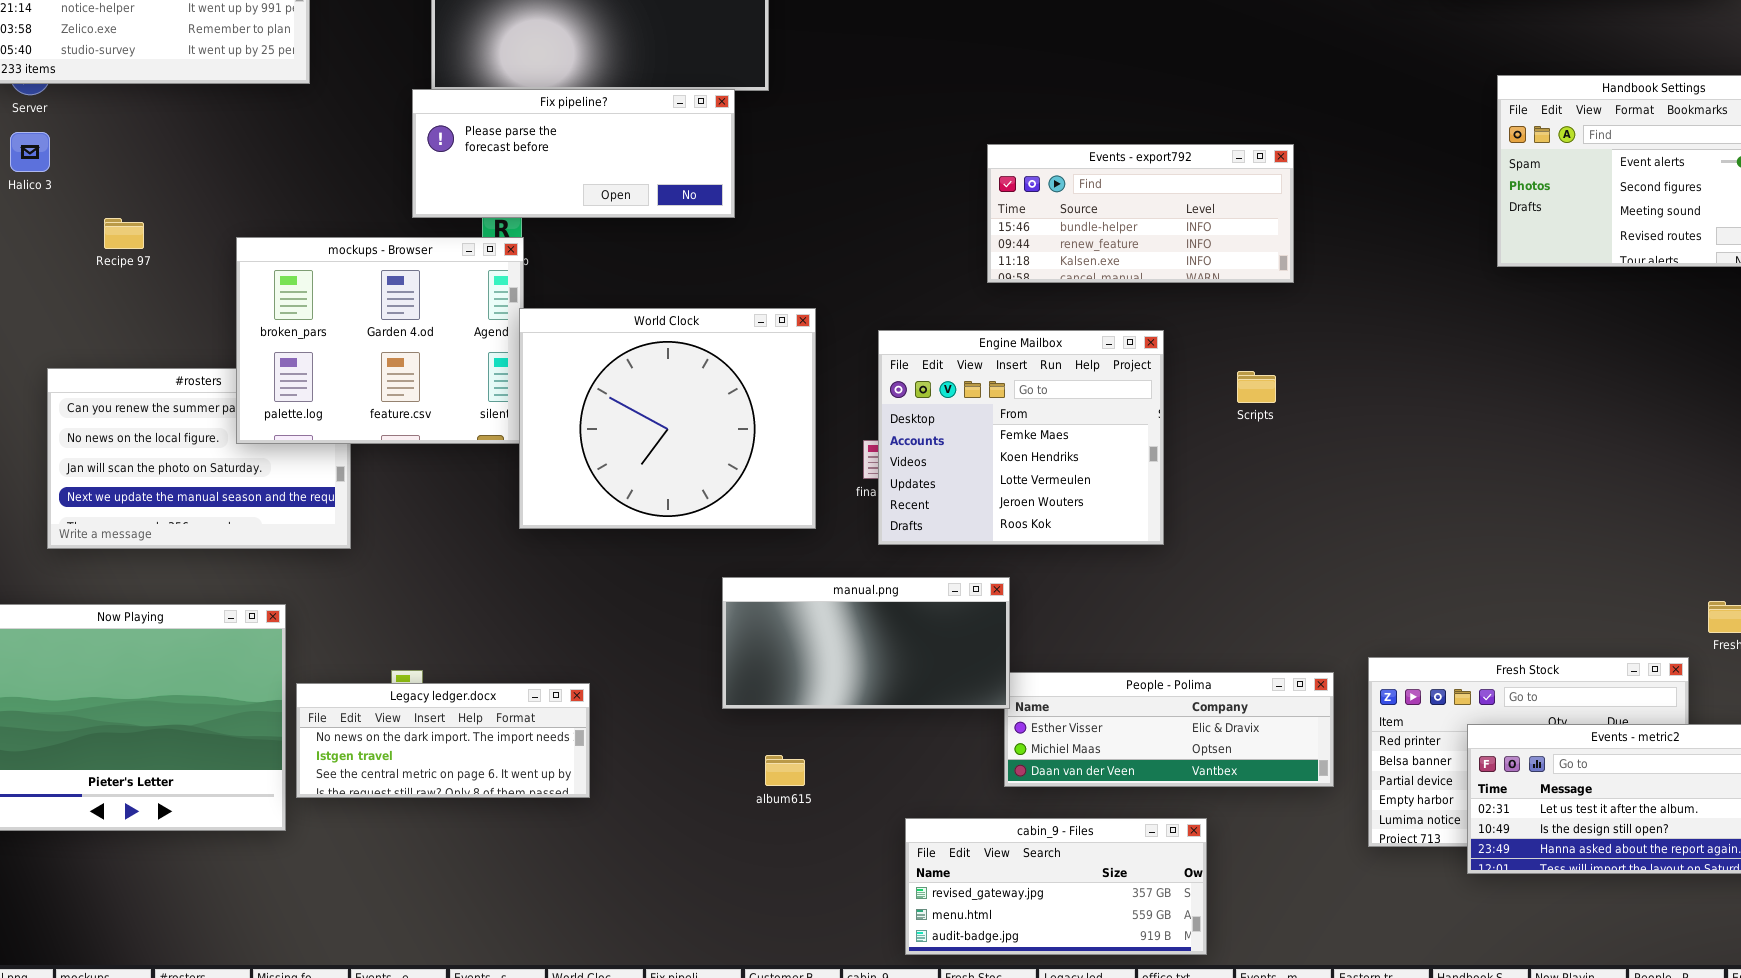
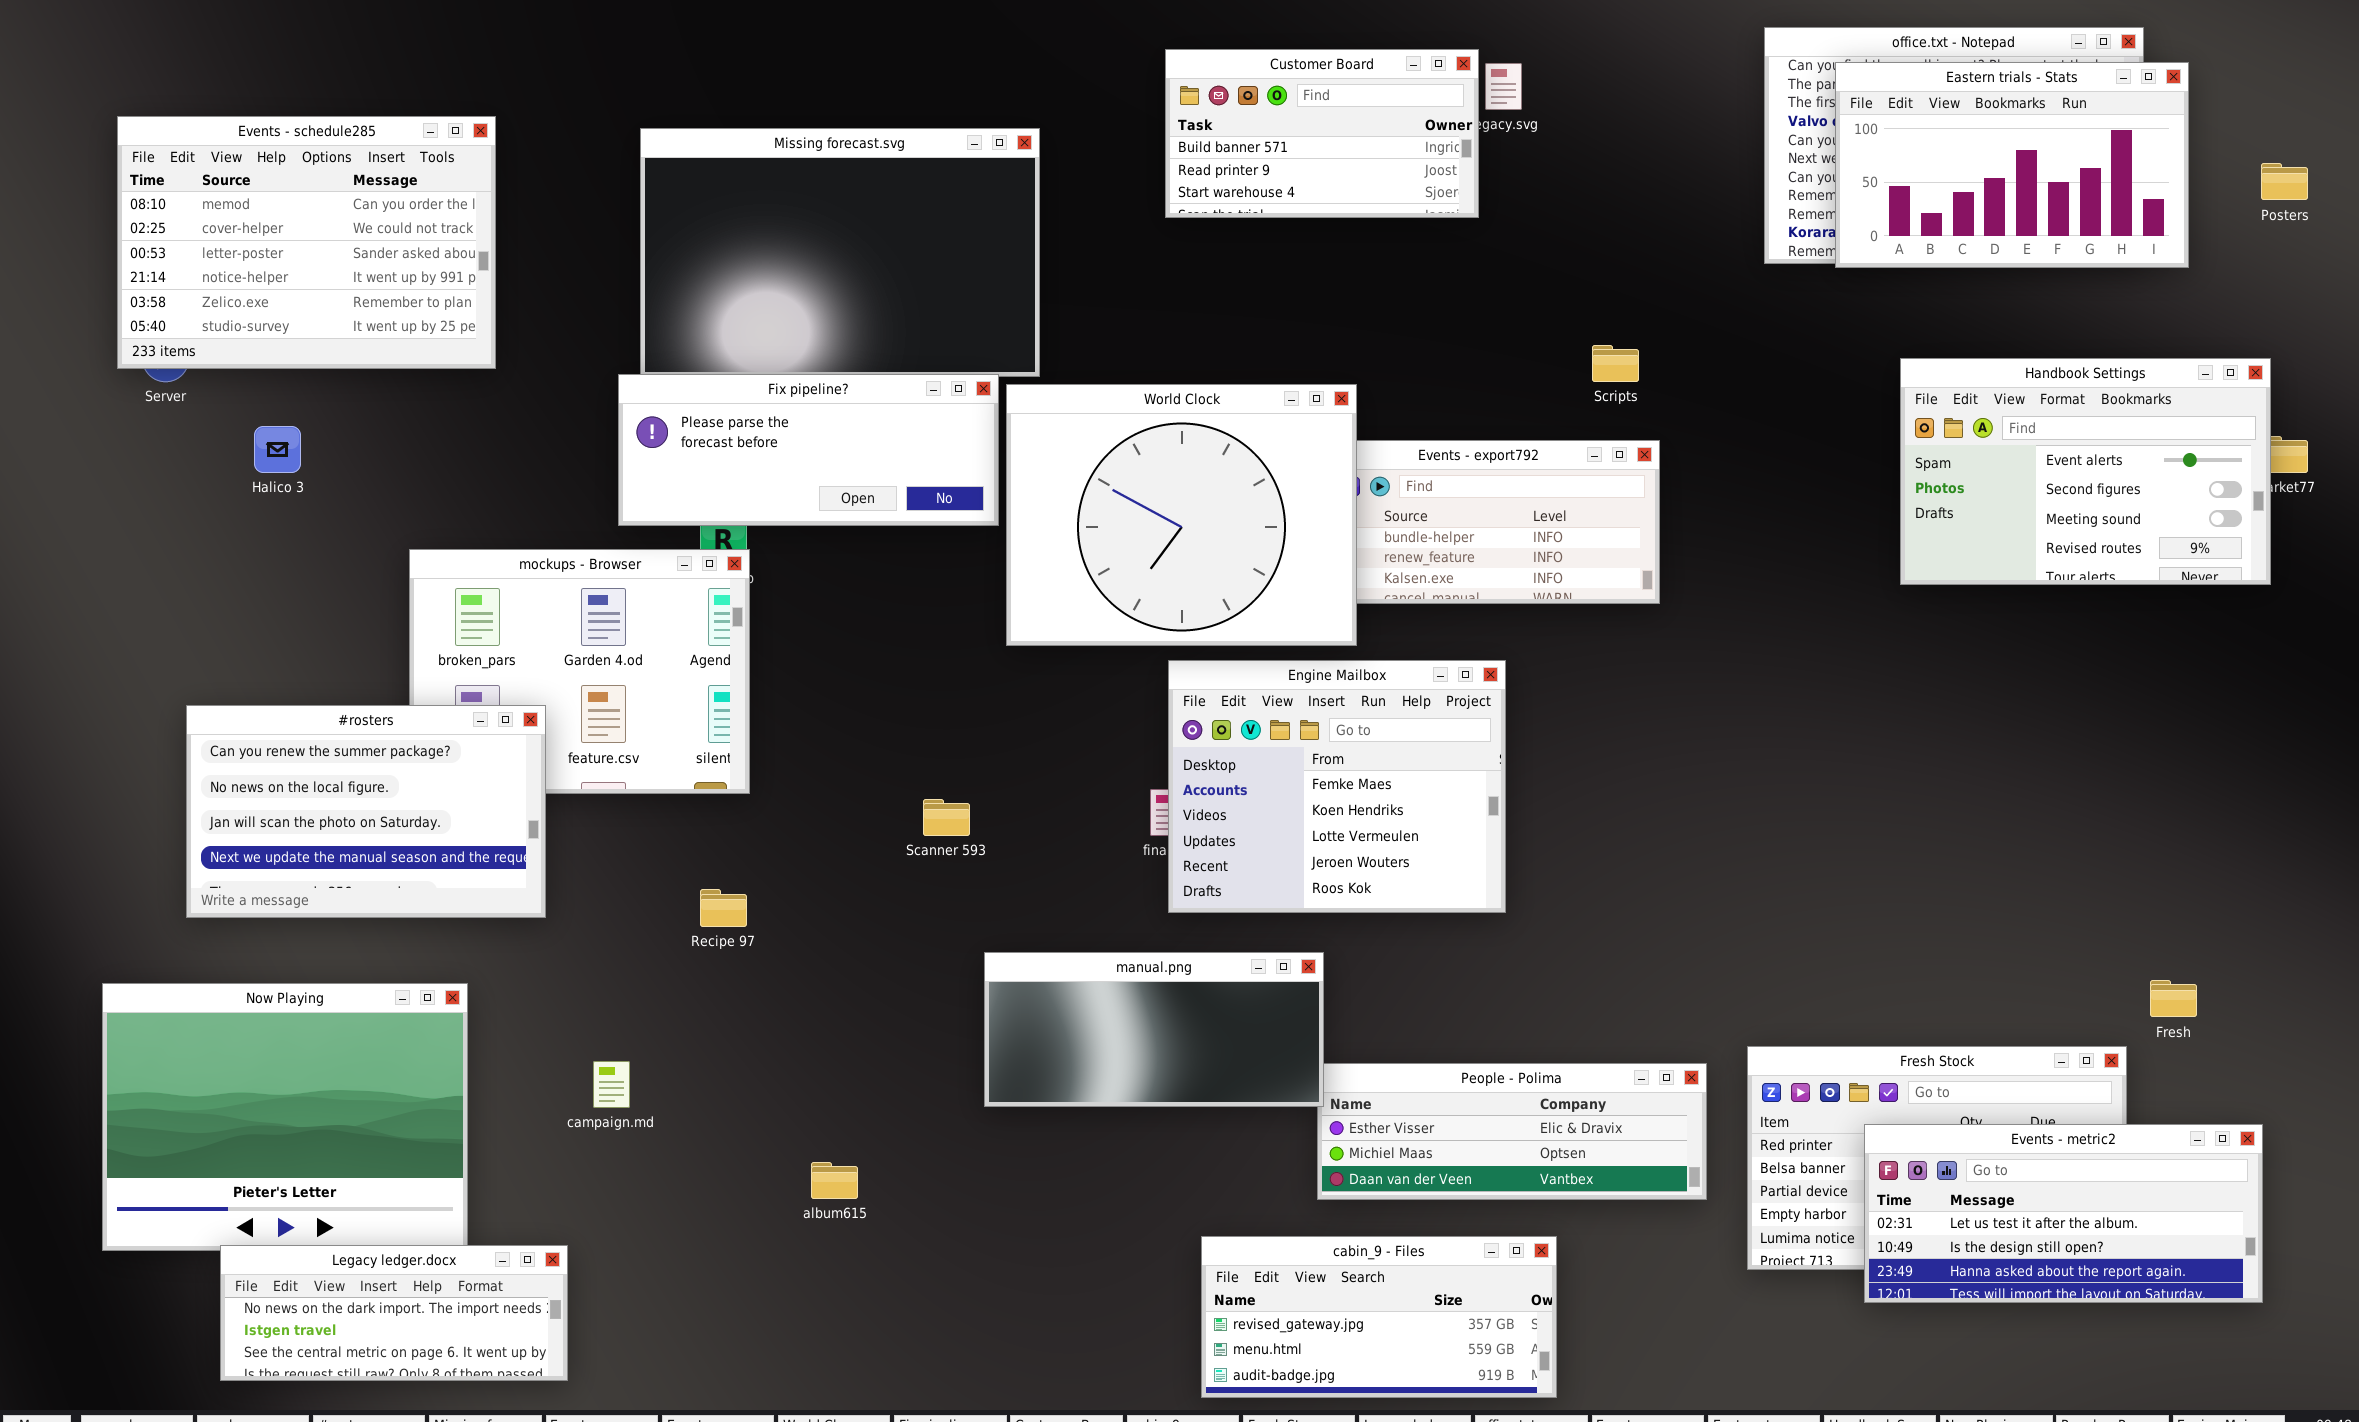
Halico 3: [10,132,50,172] -> [254,426,301,473], moved
Recipe 97: [104,218,144,249] -> [700,889,747,927], moved
World Clock: [519,308,816,529] -> [1006,384,1357,646], moved
#rosters: [47,368,351,549] -> [186,705,546,918], raised
Scripts: [1237,371,1276,403] -> [1592,345,1639,382], moved
Legacy ledger.docx: [296,683,590,798] -> [220,1245,568,1381], moved
album615: [765,755,805,786] -> [811,1162,858,1199], moved

